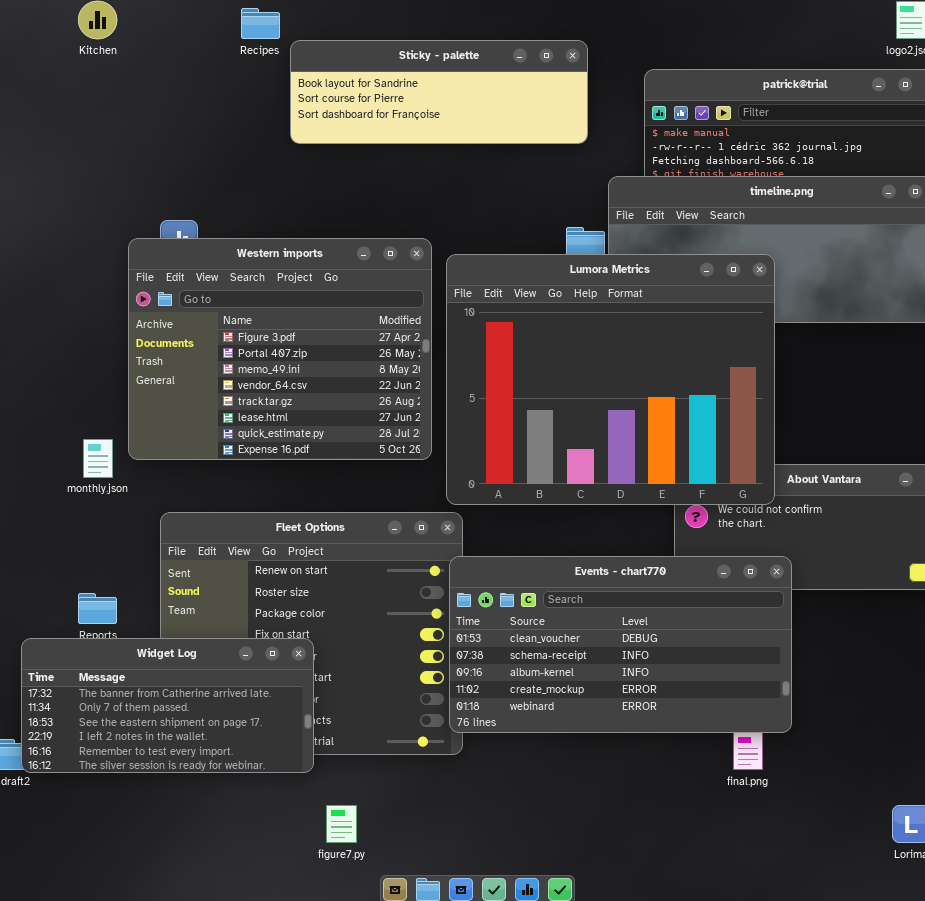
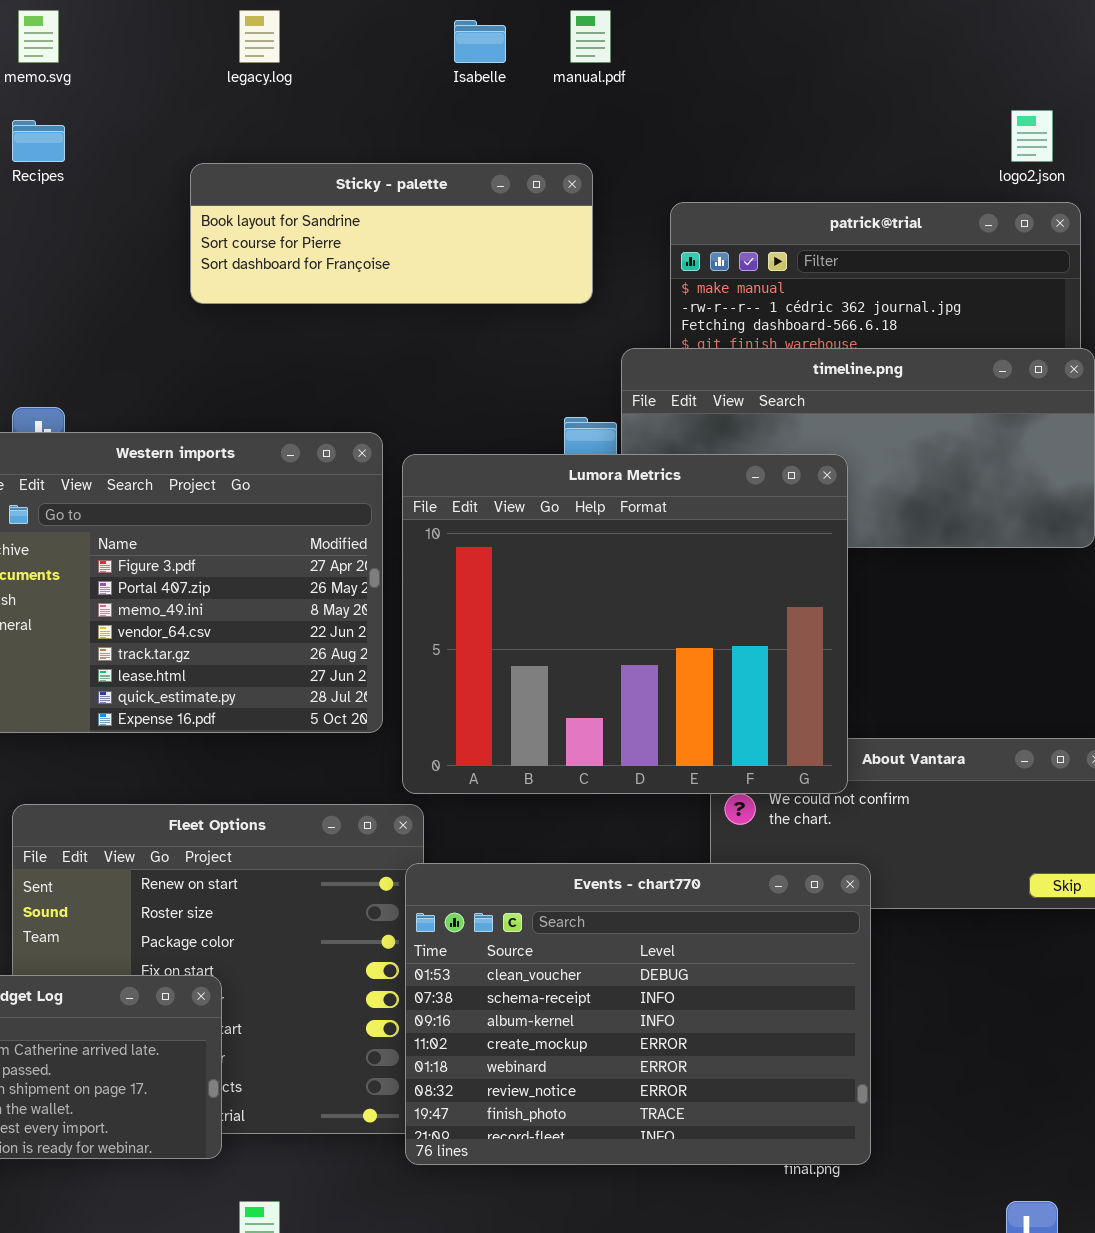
Recipes: [241,8,280,39] -> [12,120,65,162], moved
Events - chart770: [449,556,792,733] -> [405,863,871,1165], resized

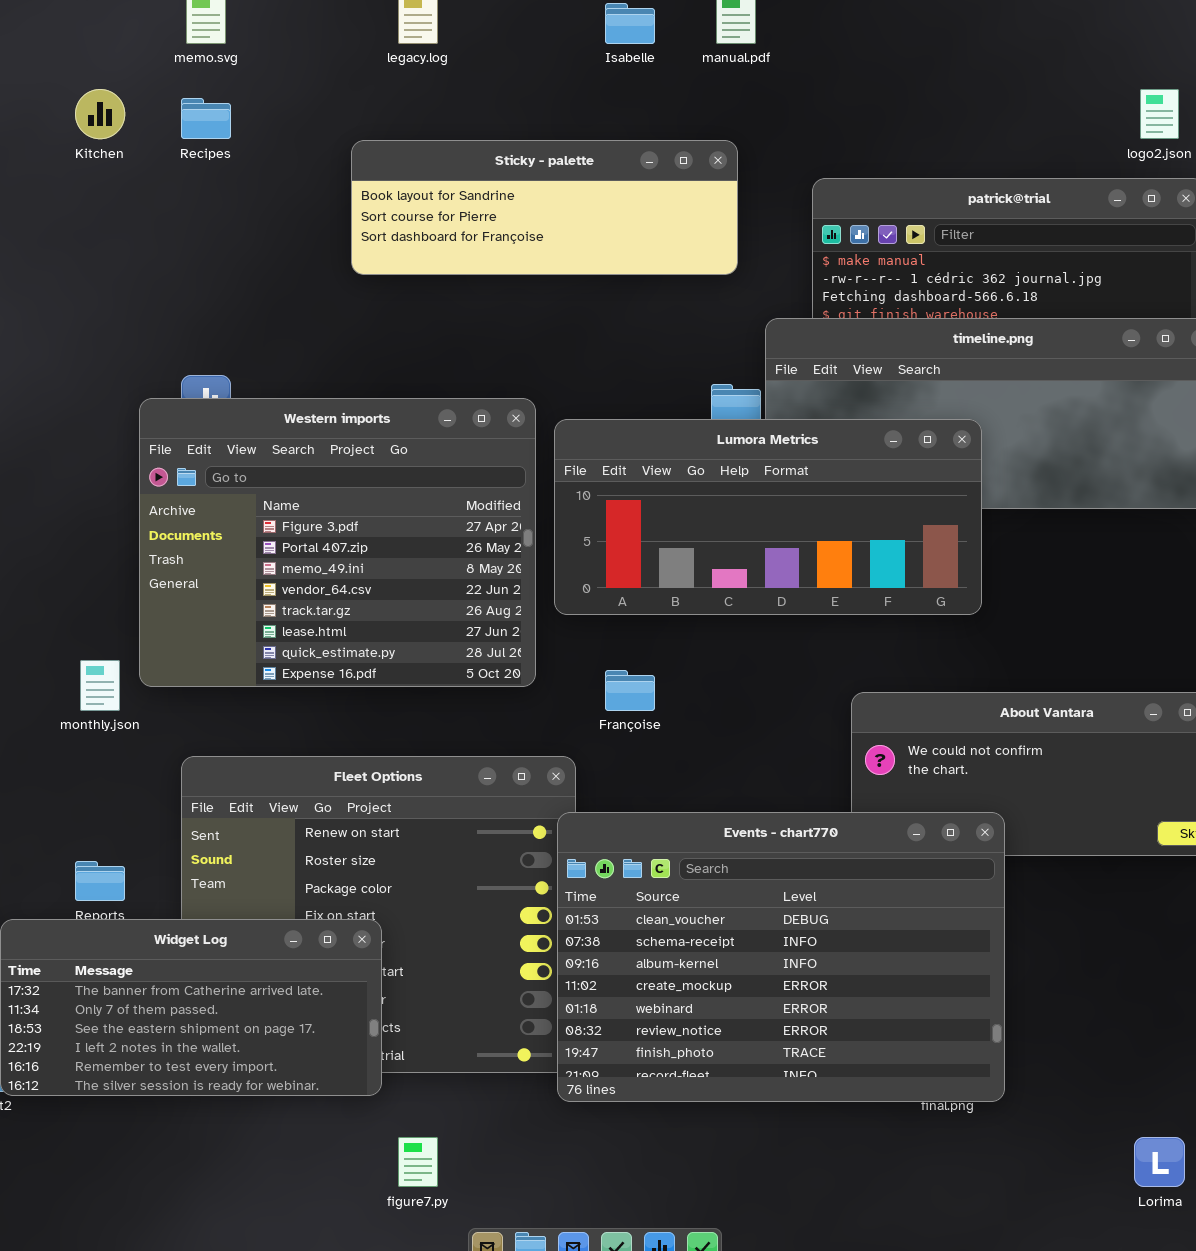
Lumora Metrics: [402,454,848,794] -> [554,419,982,615], resized

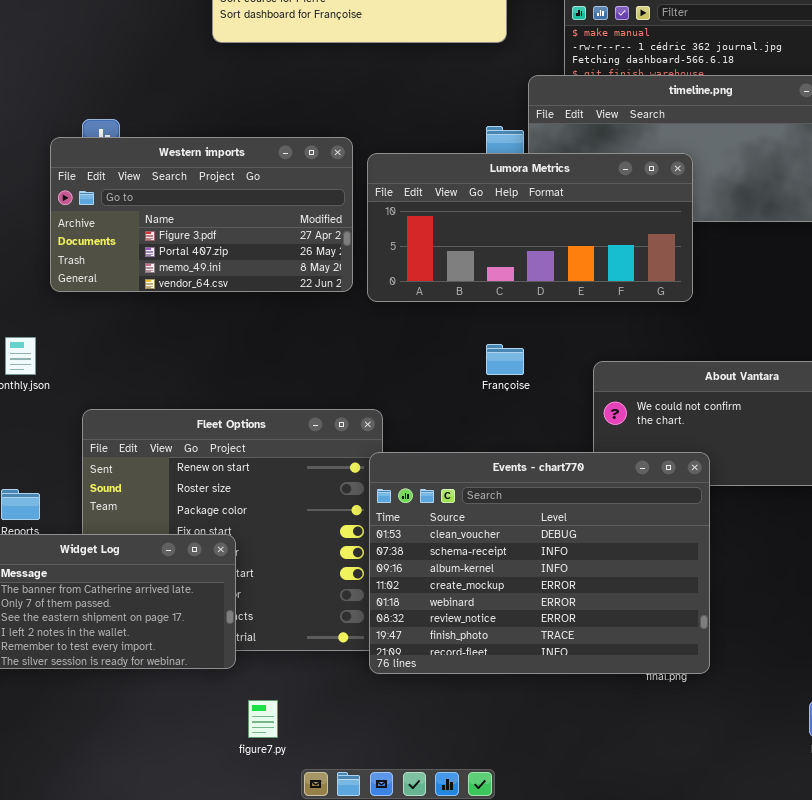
Western imports: [139,398,536,687] -> [50,137,353,292], resized
Françoise: [605,670,655,711] -> [486,344,524,375], moved

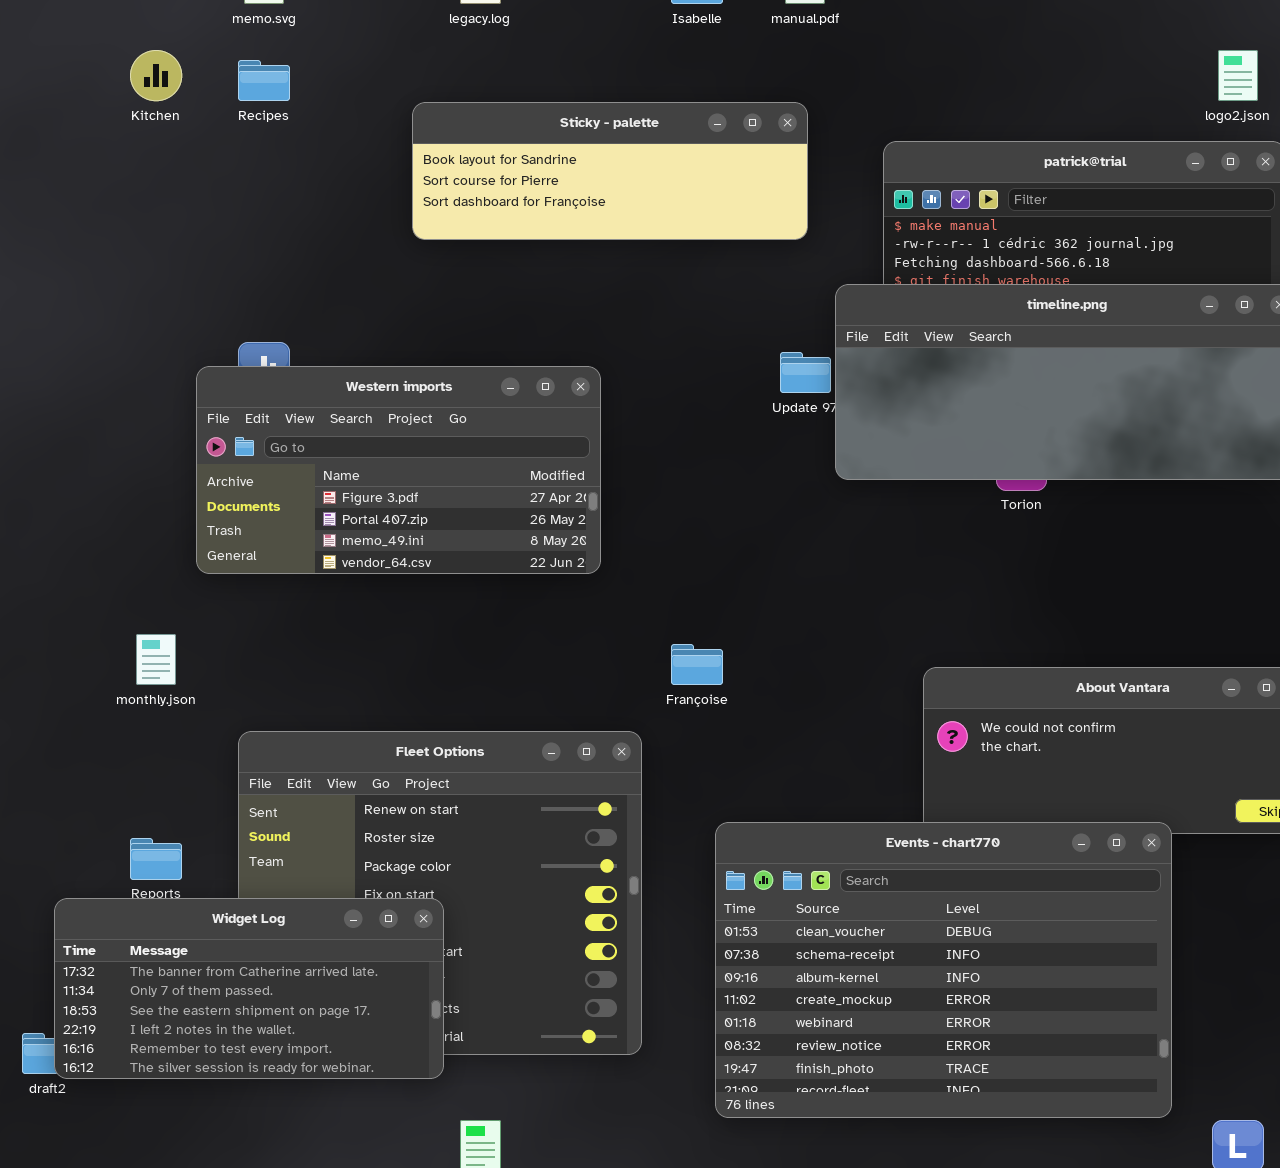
Lumora Metrics: [367,153,693,302] -> none, closed
Françoise: [486,344,524,375] -> [671,644,723,685], moved
Events - chart770: [369,452,710,674] -> [715,822,1172,1118], moved

